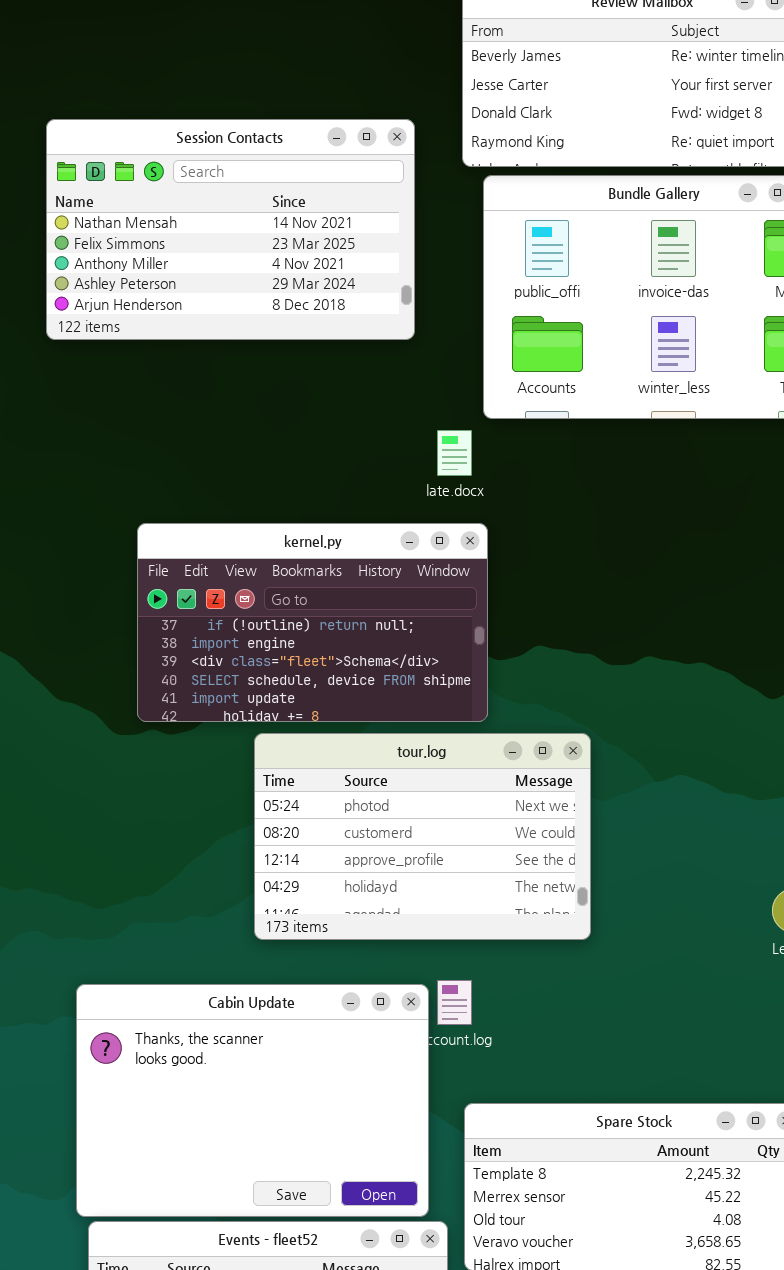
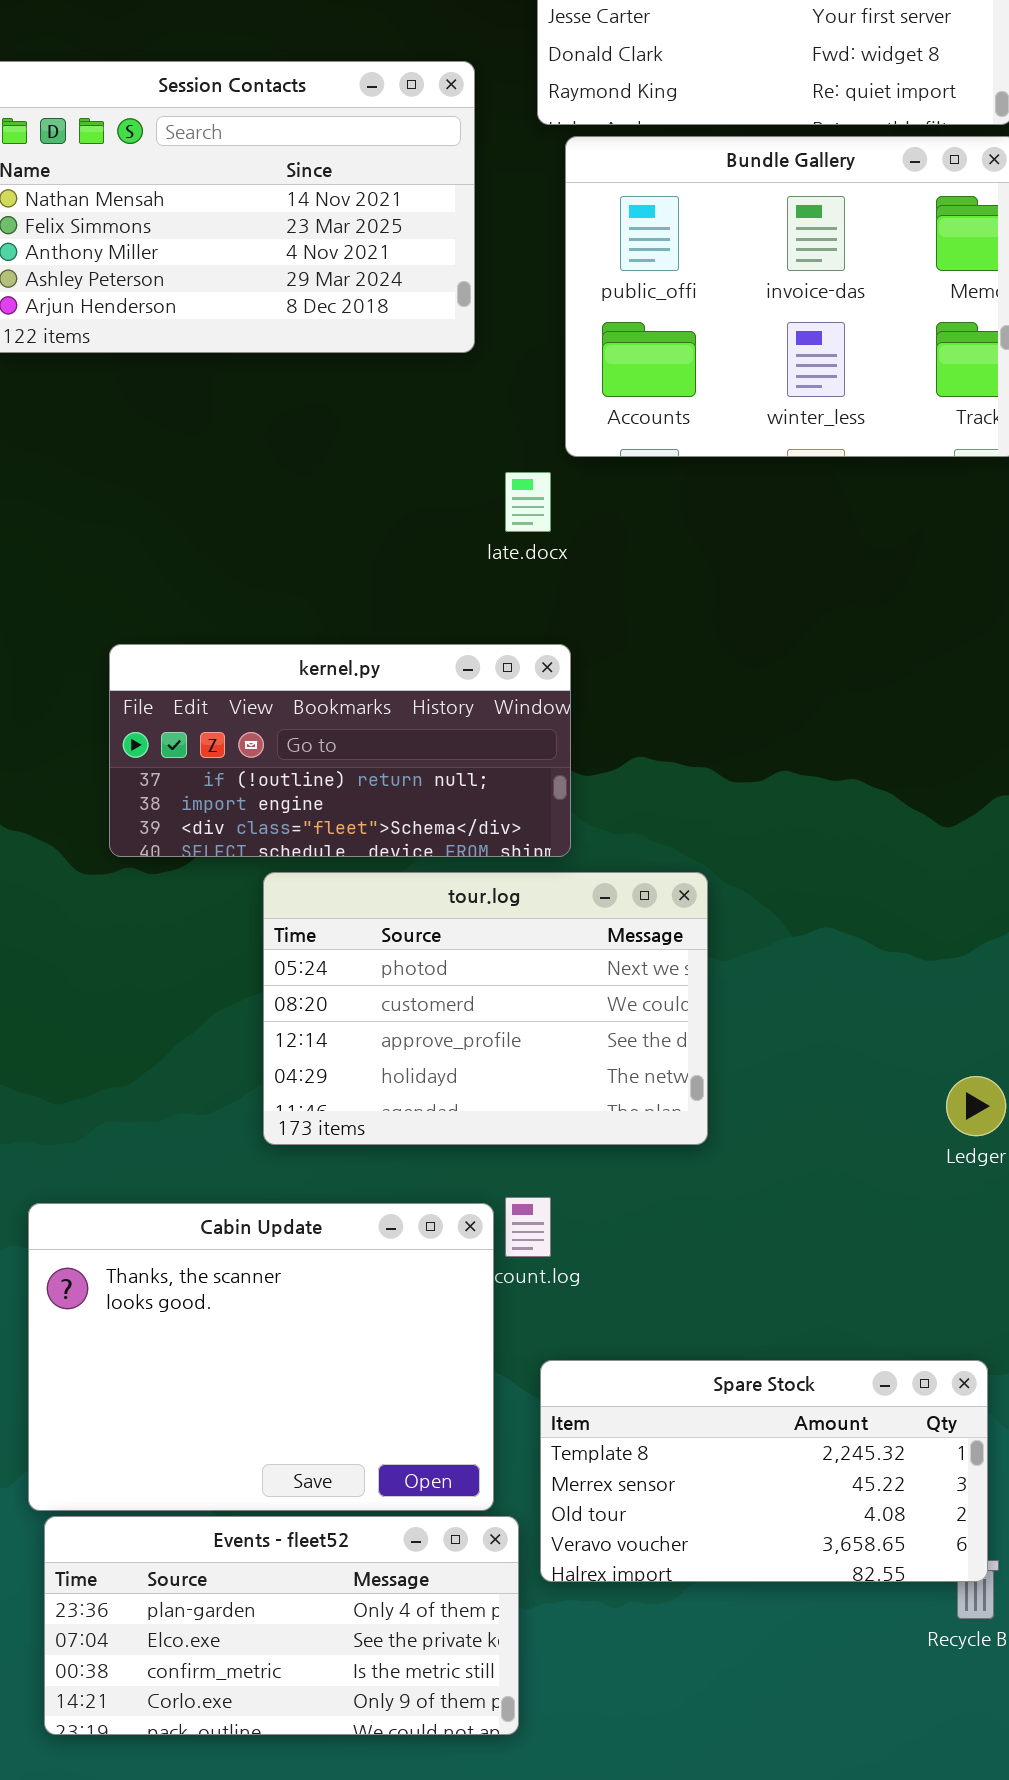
kernel.py: [137,523,488,722] -> [109,644,571,857], resized

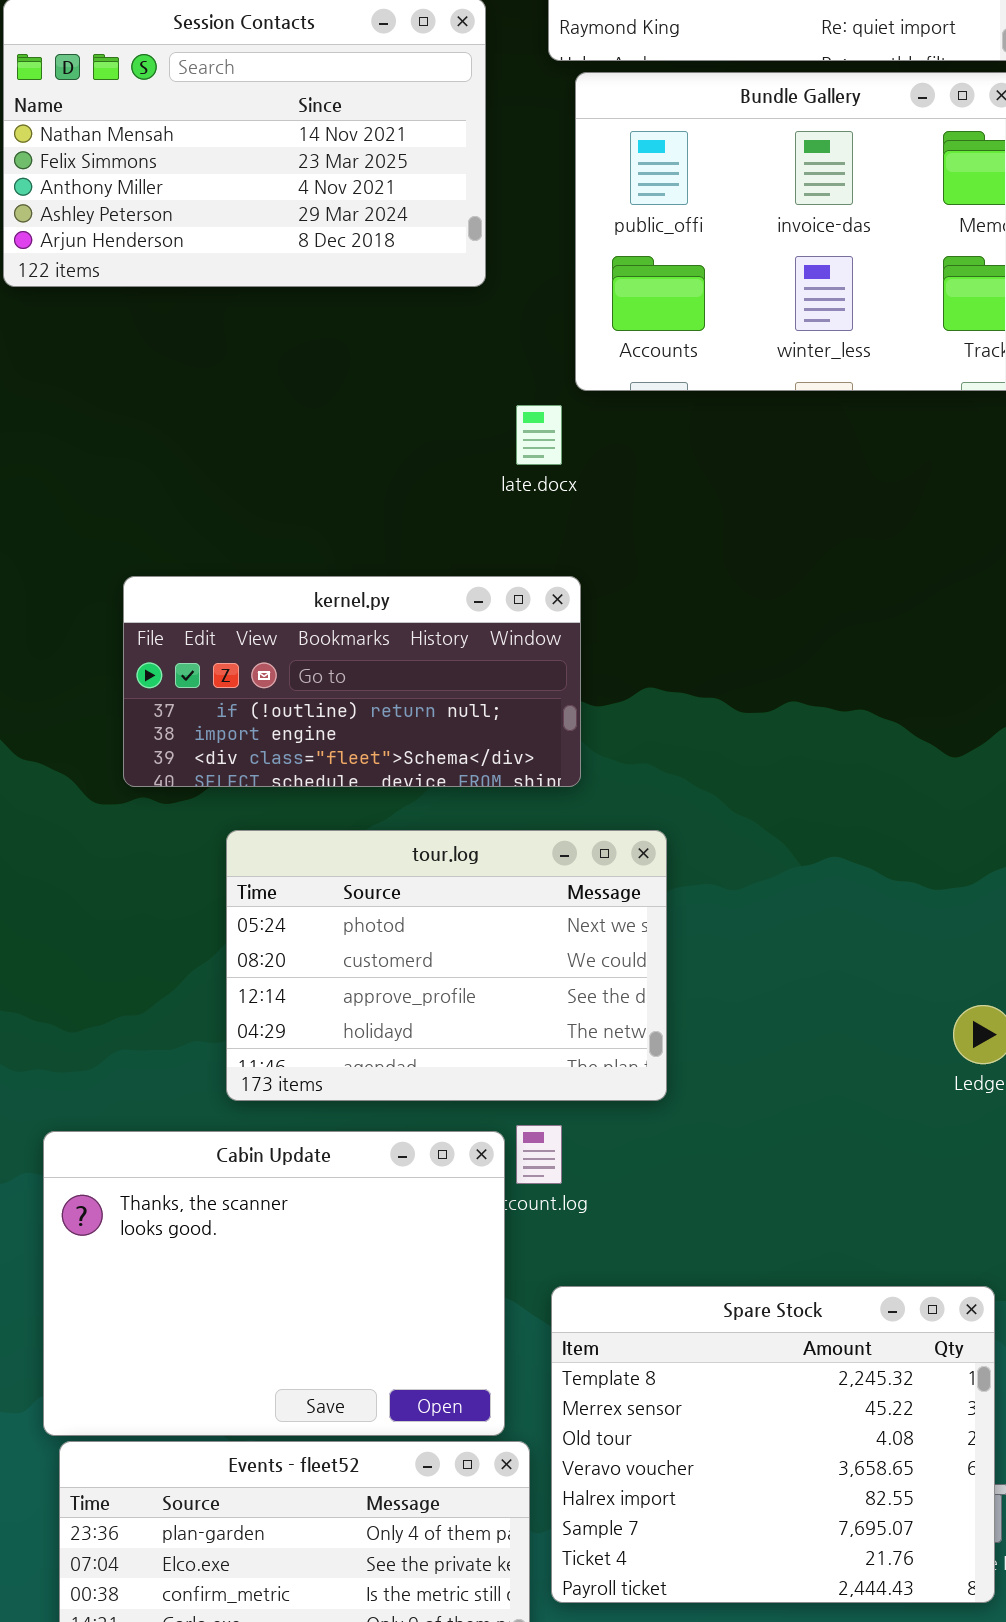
tour.log: [263,872,708,1145] -> [226,830,667,1101], moved
Spare Stock: [540,1360,988,1582] -> [551,1286,995,1603], resized

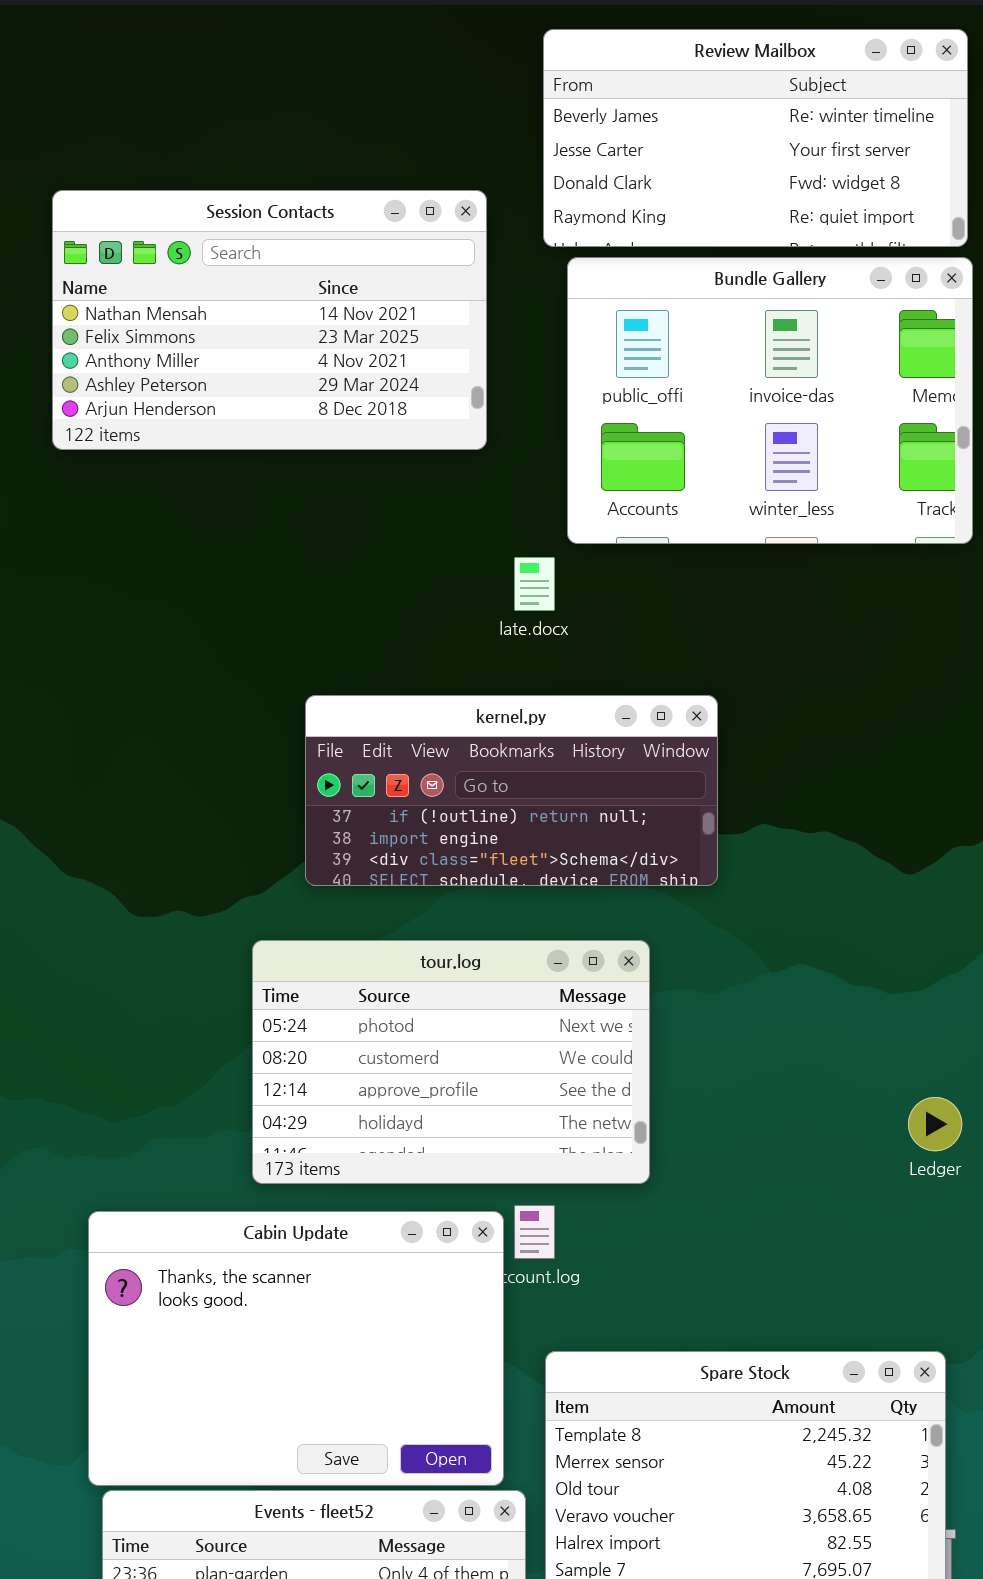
kernel.py: [123,576,581,787] -> [305,695,718,886], moved

